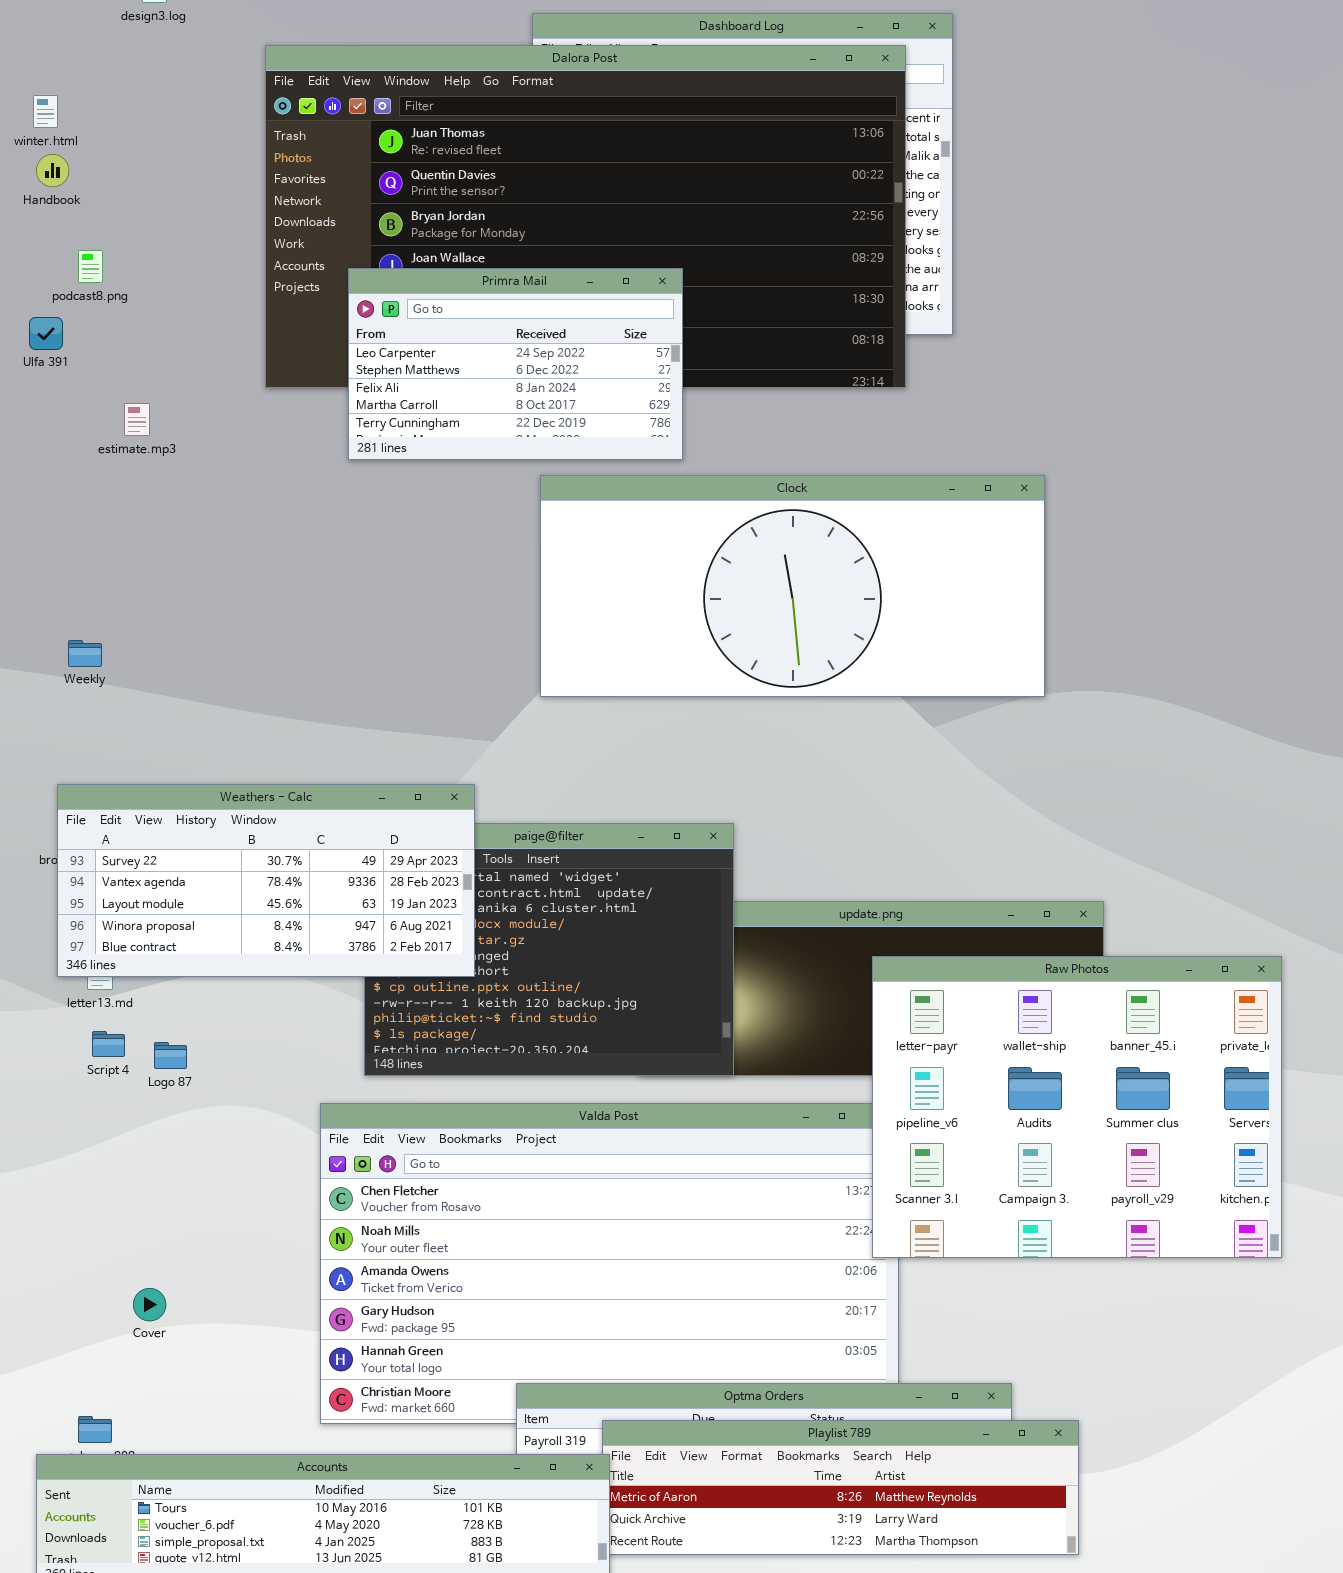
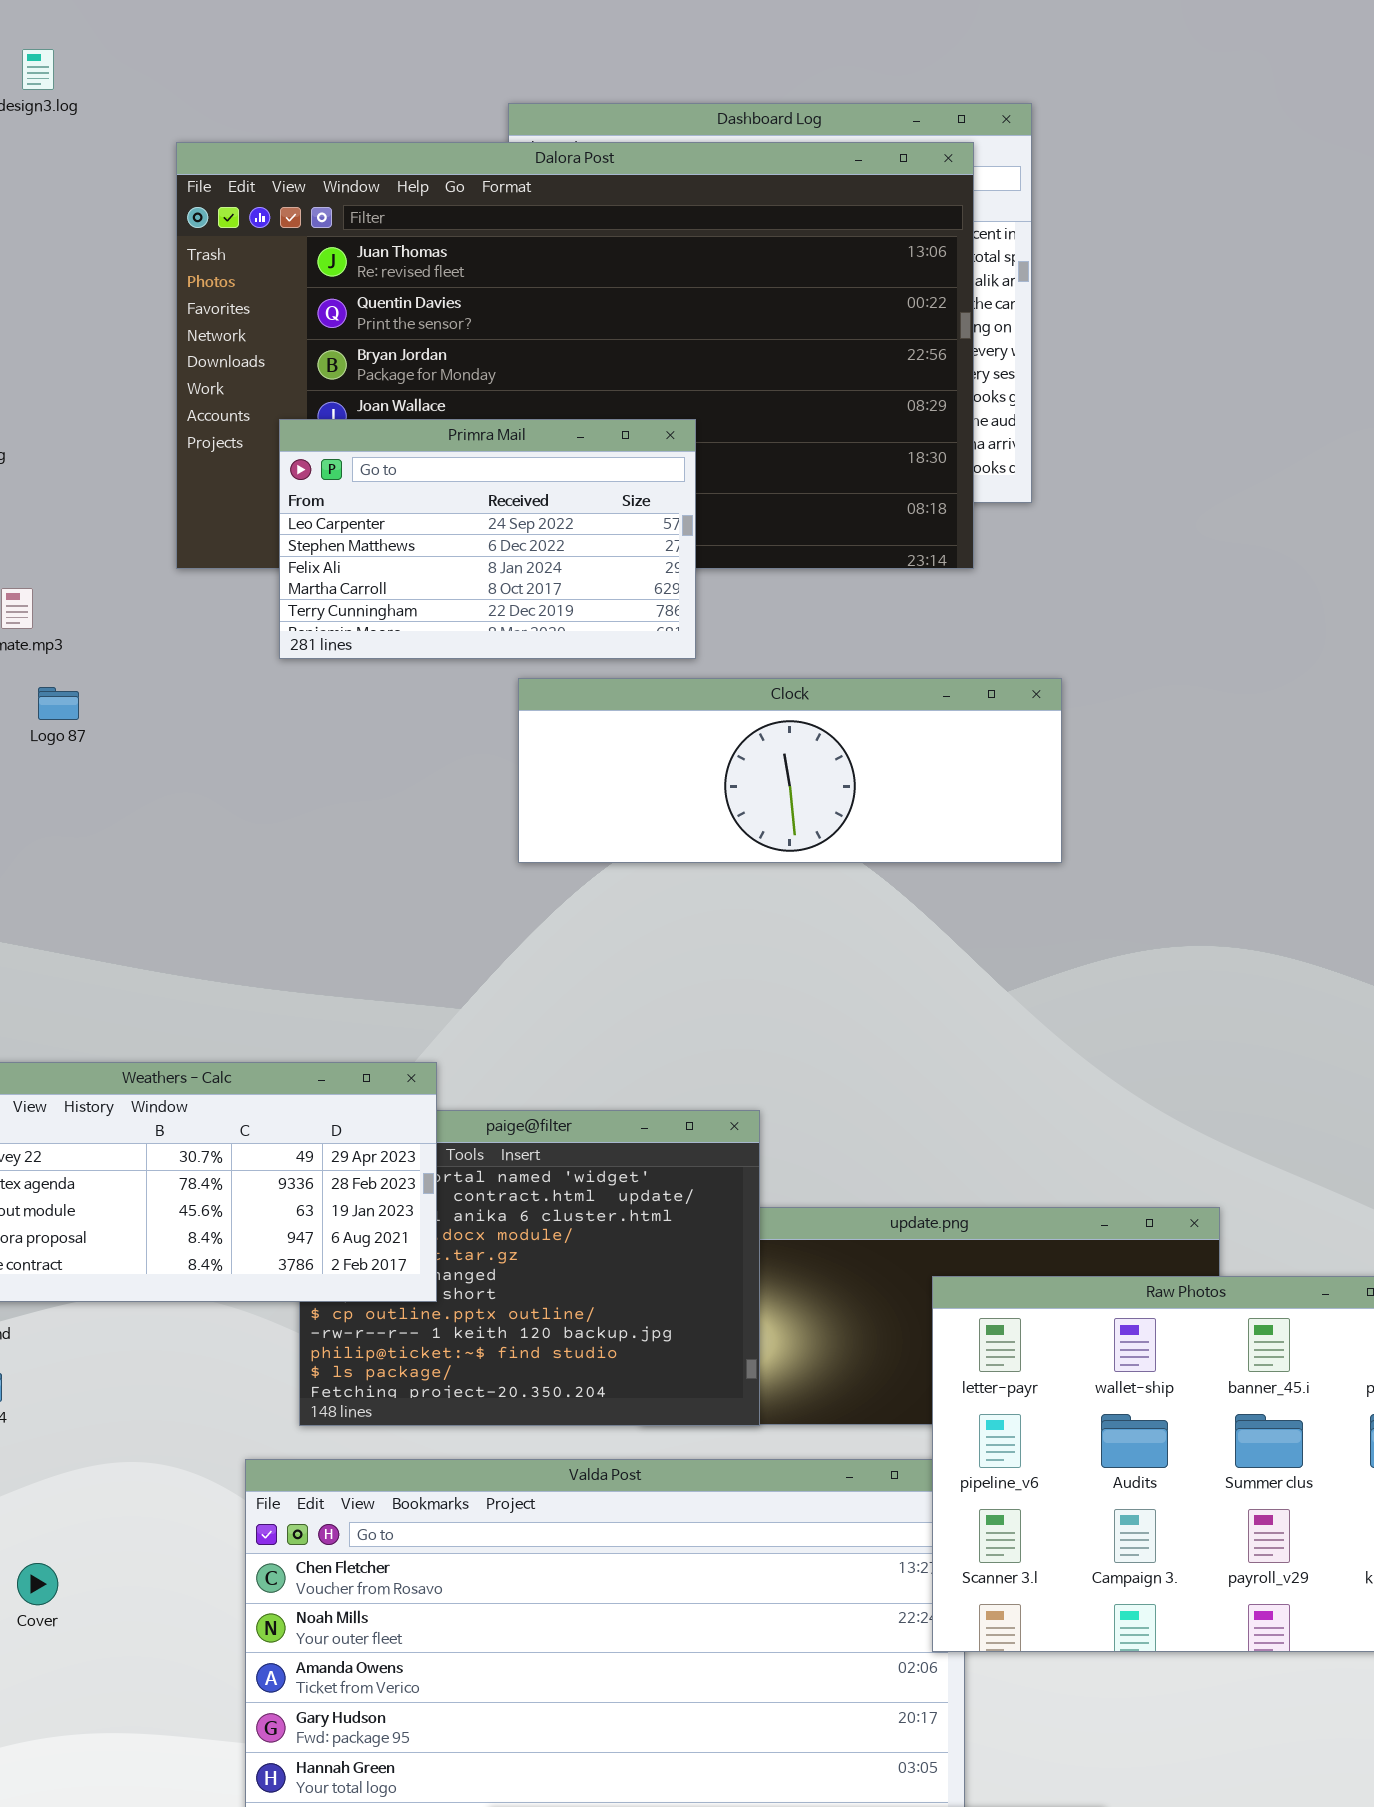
Clock: [540,475,1045,697] -> [518,678,1062,863], resized
Logo 87: [154,1042,187,1069] -> [38,687,79,720], moved
Cover: [133,1288,166,1321] -> [17,1563,58,1605], moved

